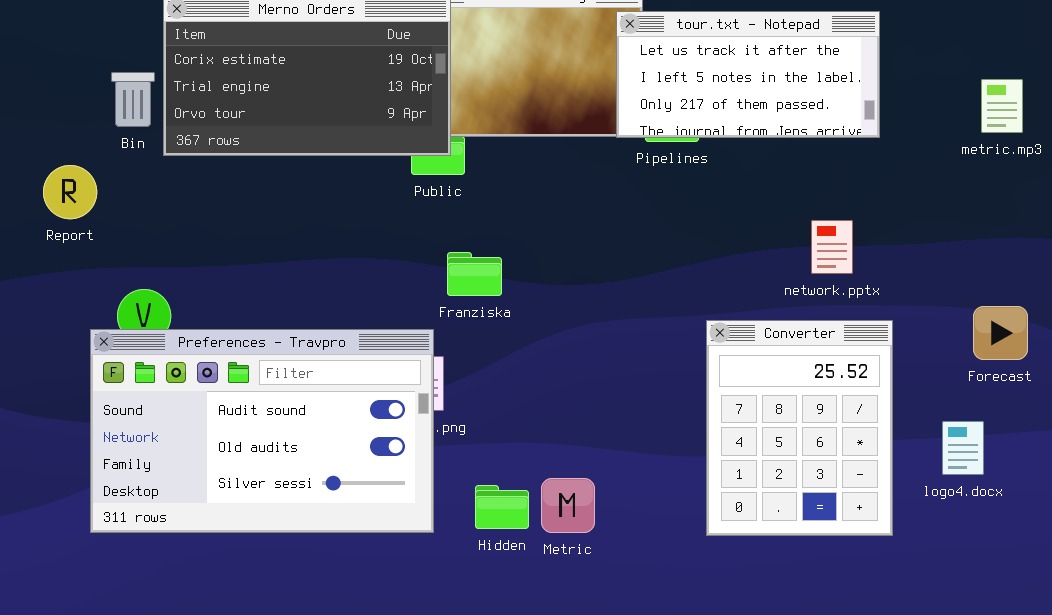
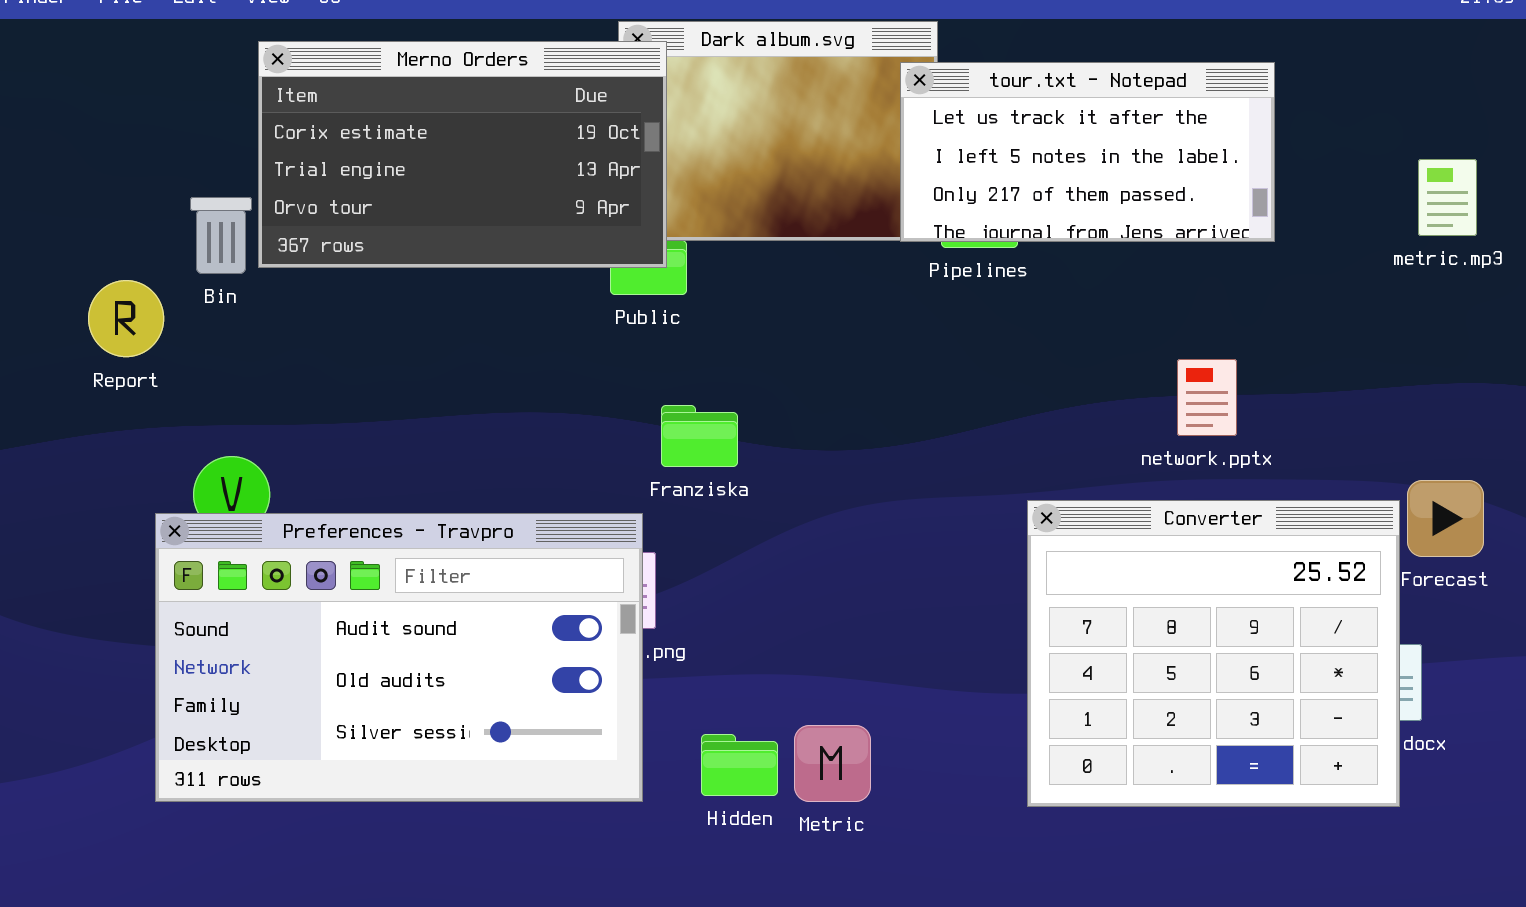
Bin: [111,72,155,127] -> [190,197,252,274], moved
Converter: [706,320,893,536] -> [1027,500,1400,807], resized

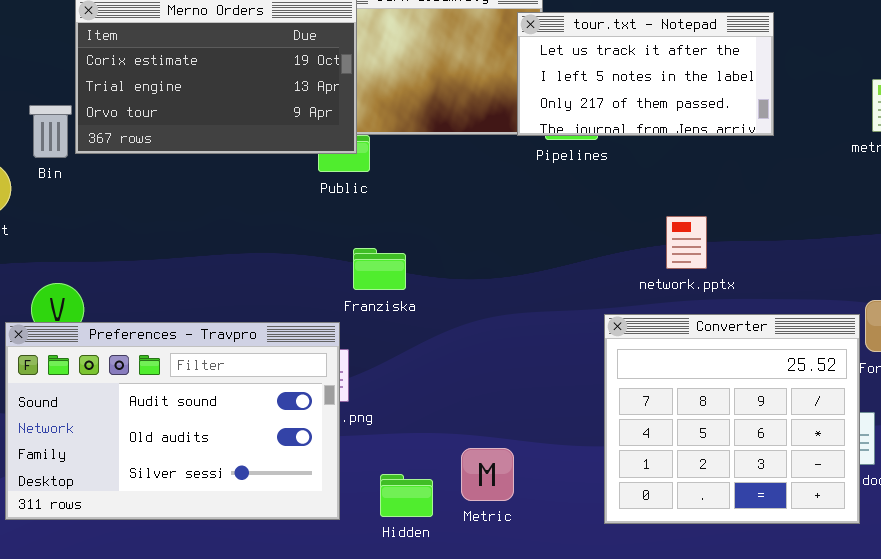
network.pptx: [1177,359,1237,436] -> [666,216,707,269], moved
Metric: [794,725,871,802] -> [461,448,514,501], moved

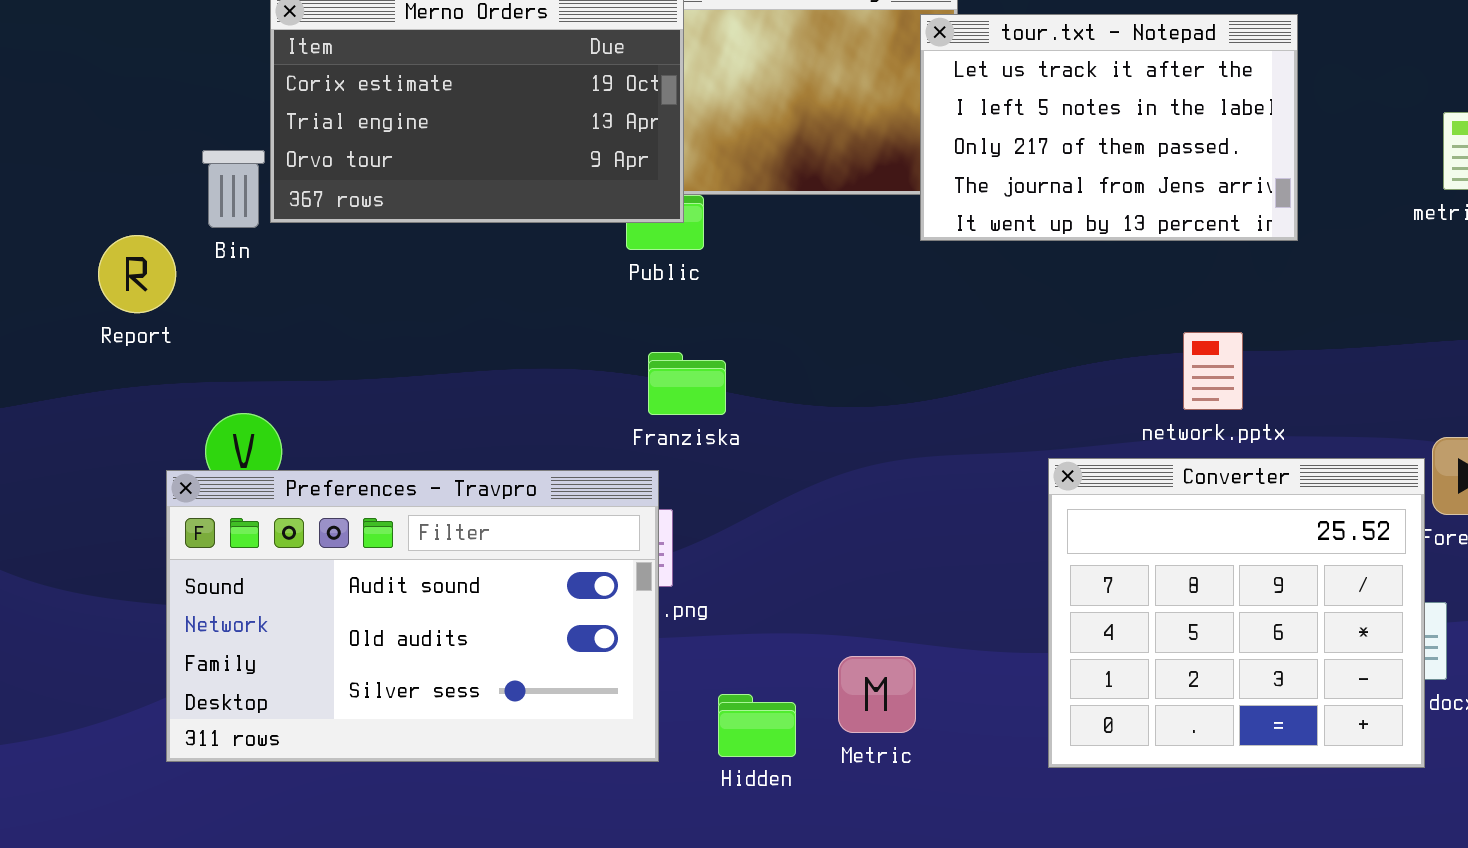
tour.txt - Notepad: [517,12,774,136] -> [920,14,1298,241], resized
network.pptx: [666,216,707,269] -> [1183,332,1243,410], moved
Franziska: [353,248,406,290] -> [648,352,726,415], moved

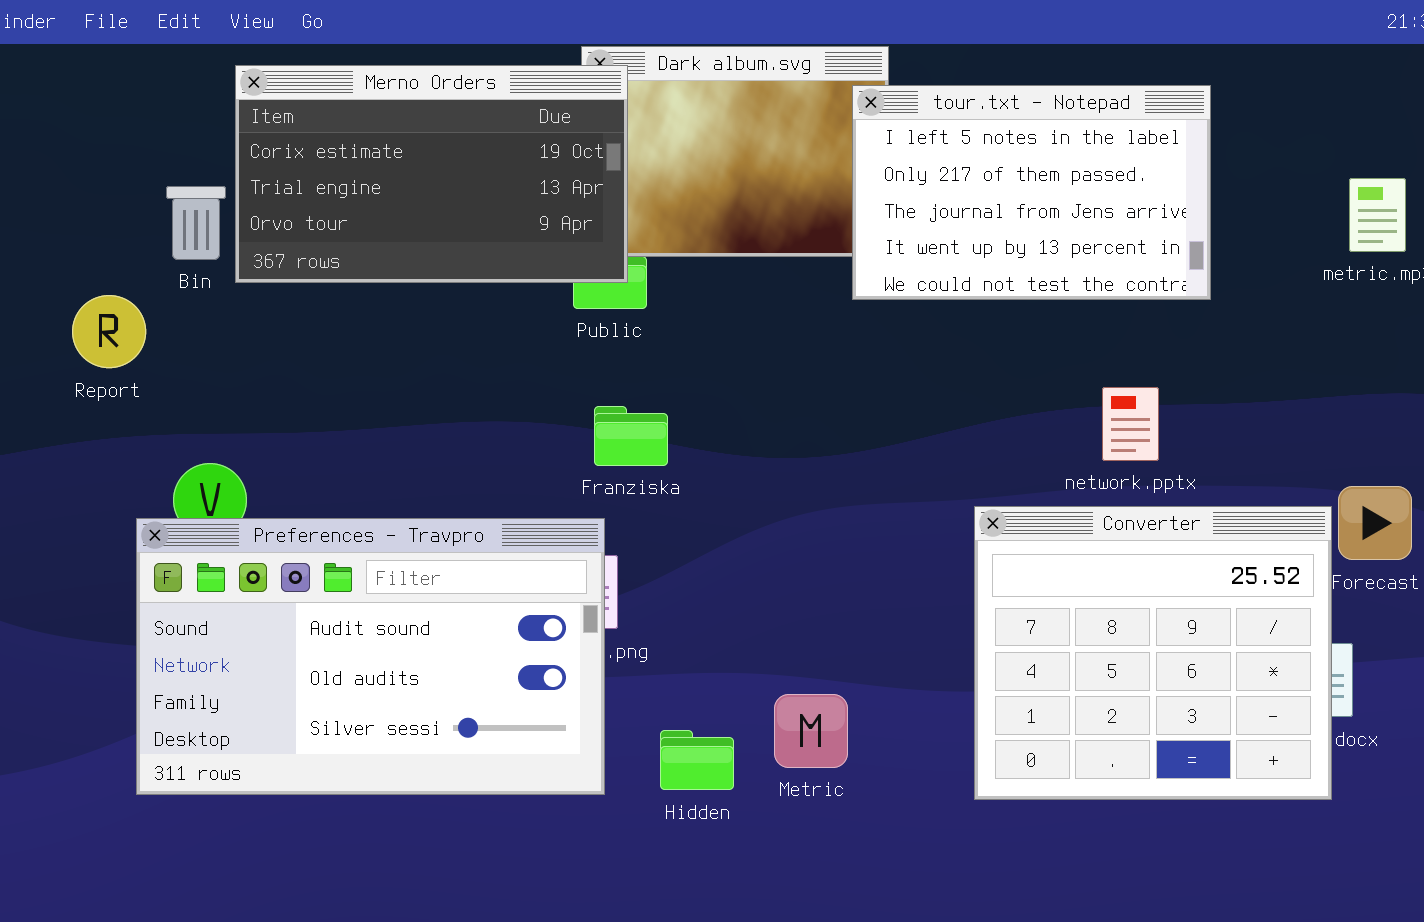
tour.txt - Notepad: [920,14,1298,241] -> [852,85,1211,300], scrolled down 1 row
Bin: [202,150,265,228] -> [166,186,226,260], moved

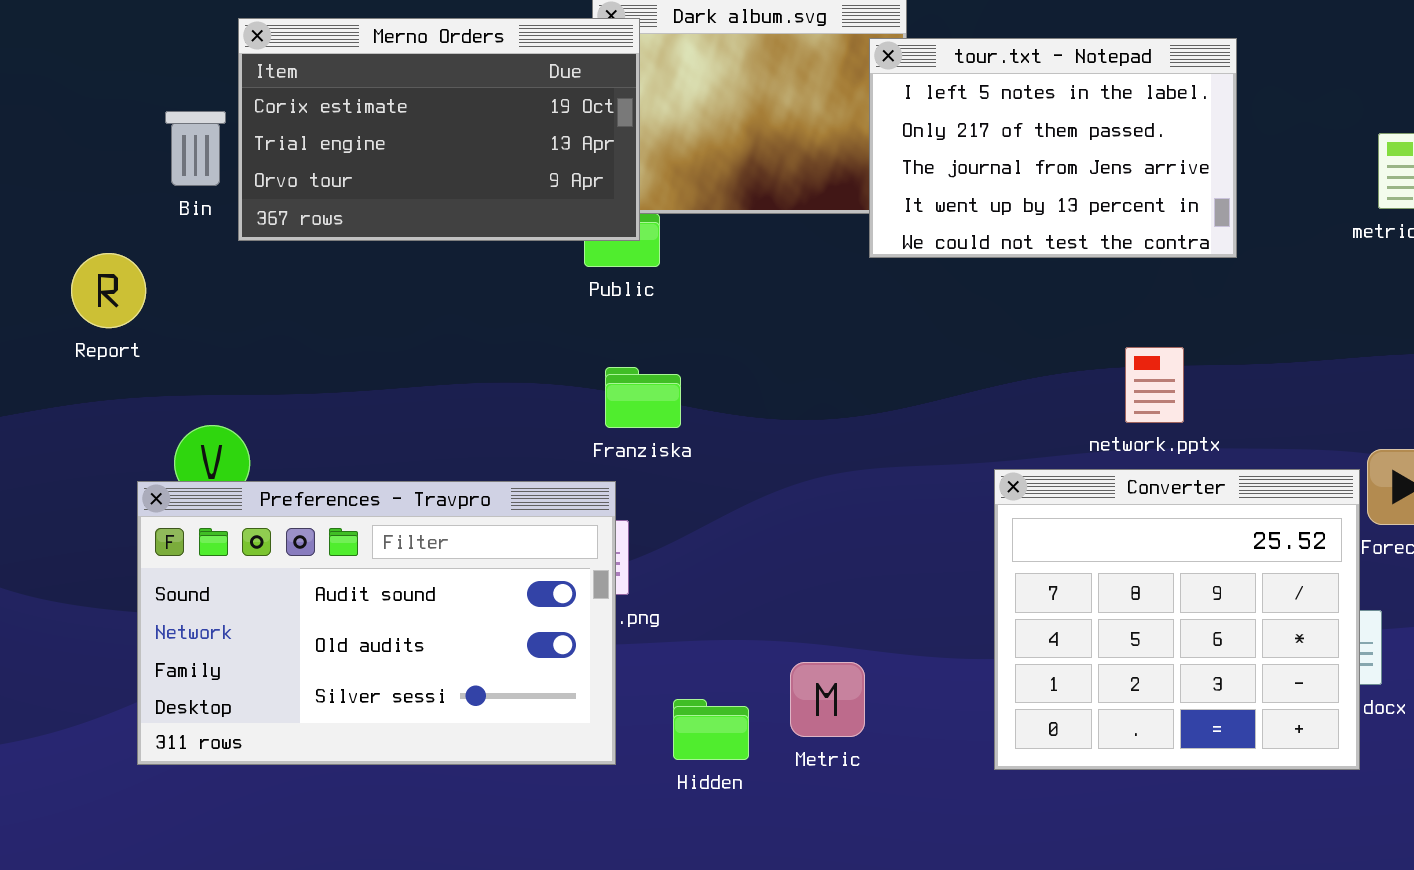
Bin: [166,186,226,260] -> [165,111,226,186], moved

